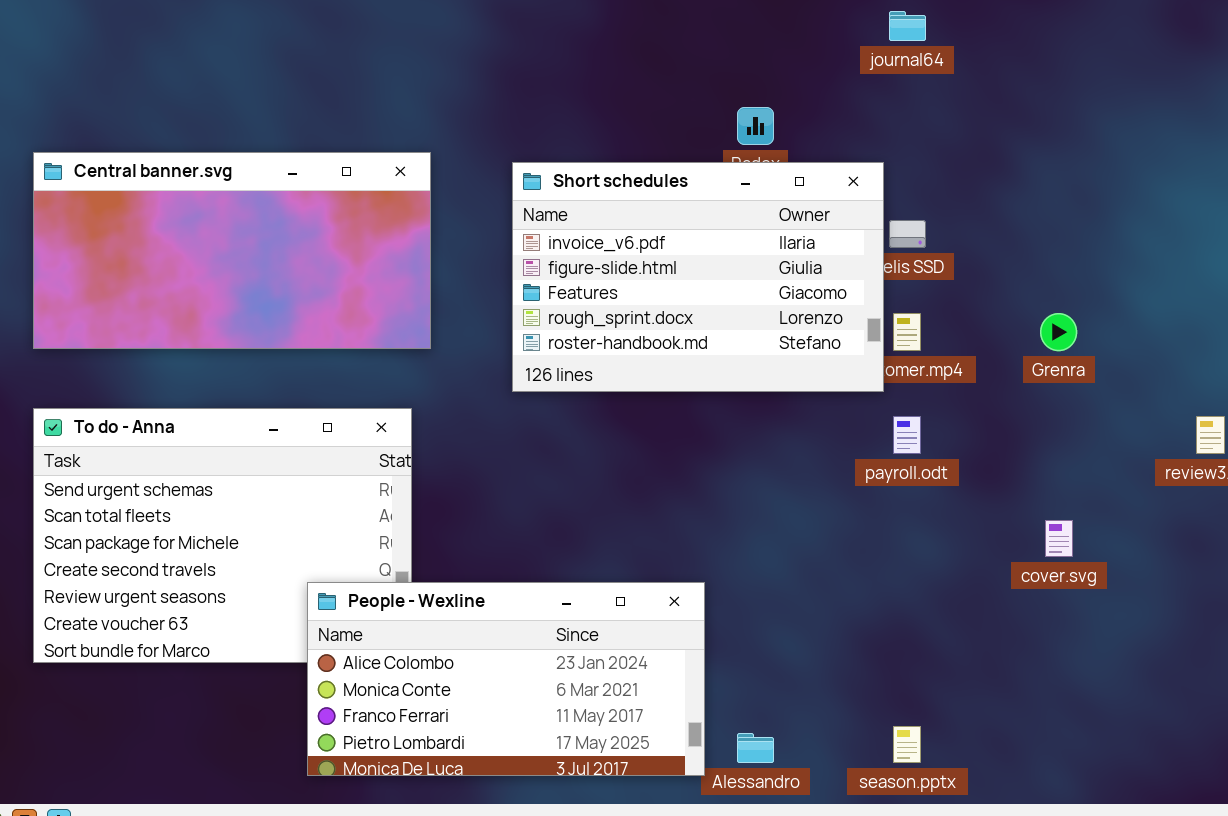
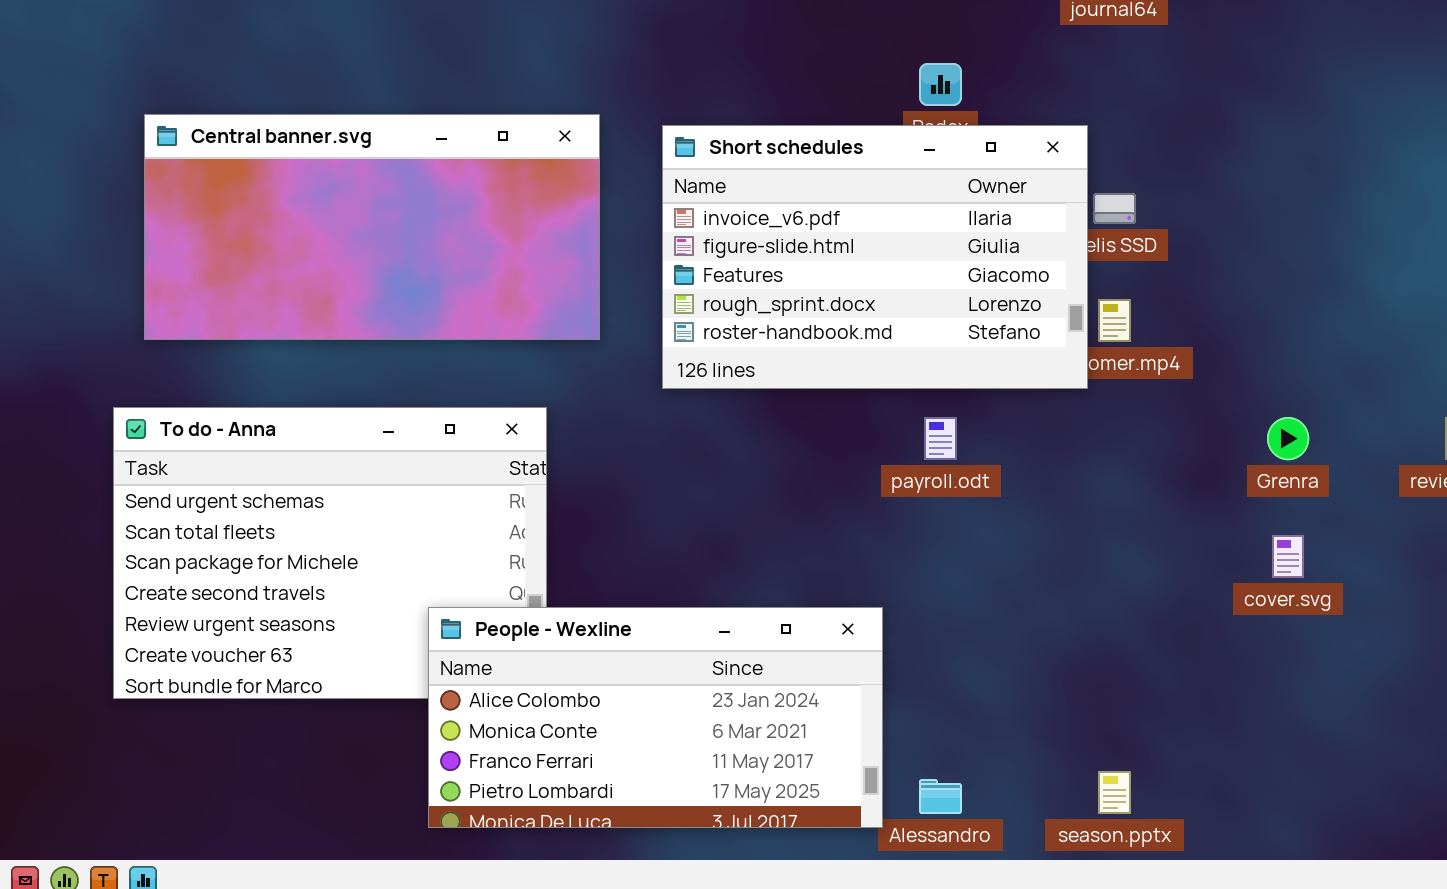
Central banner.svg: [33,152,431,349] -> [144,114,600,340], moved
Grenra: [1040,313,1077,351] -> [1267,417,1309,460], moved
payroll.odt: [893,416,921,454] -> [924,417,957,460], moved

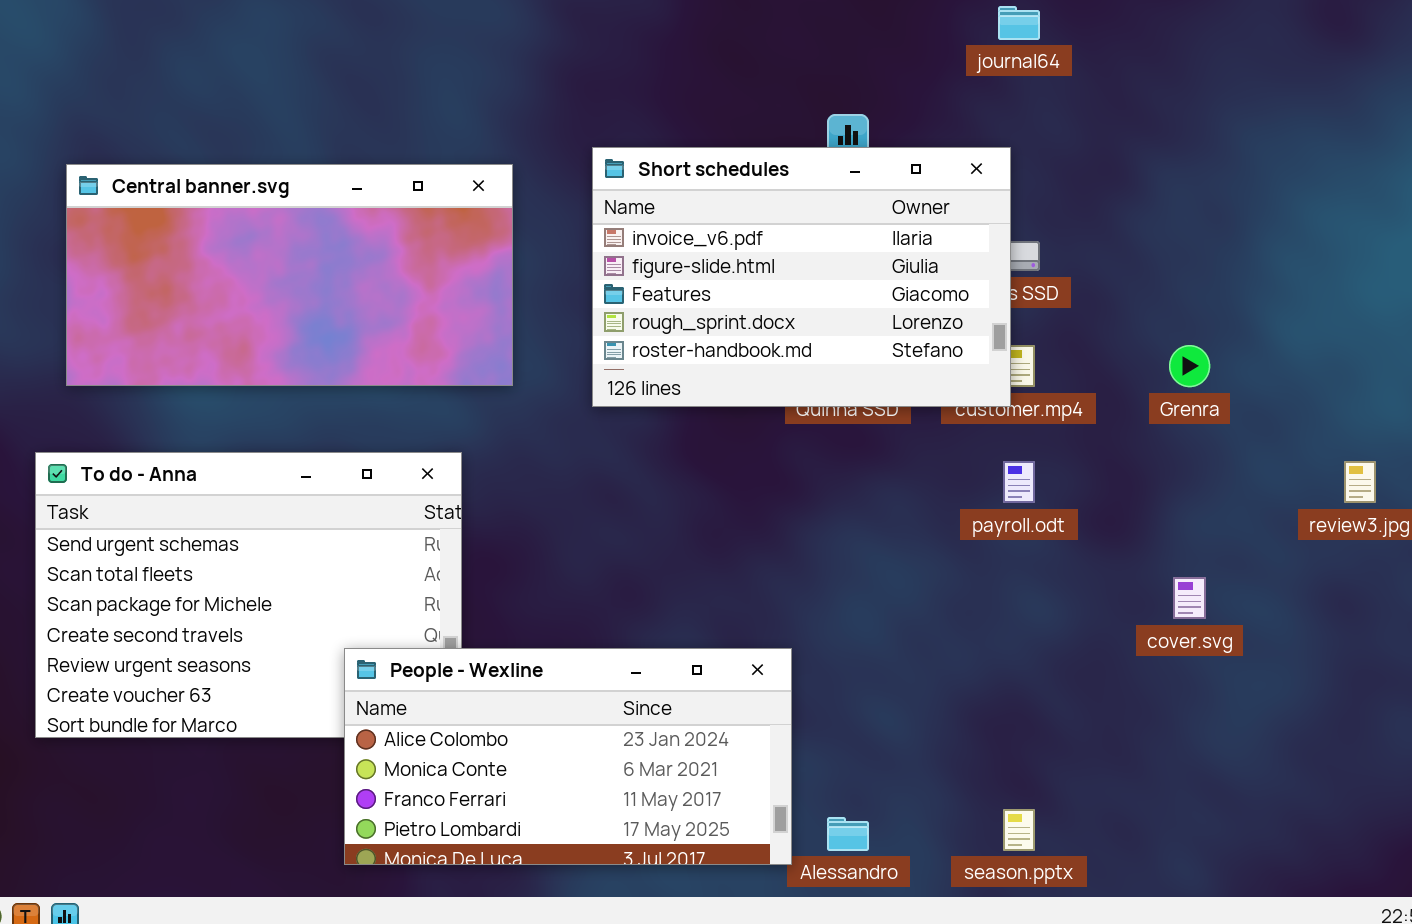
Short schedules: [662,125,1088,389] -> [592,147,1011,407], moved
payroll.odt: [924,417,957,460] -> [1003,461,1035,503], moved
Grenra: [1267,417,1309,460] -> [1169,345,1210,387], moved

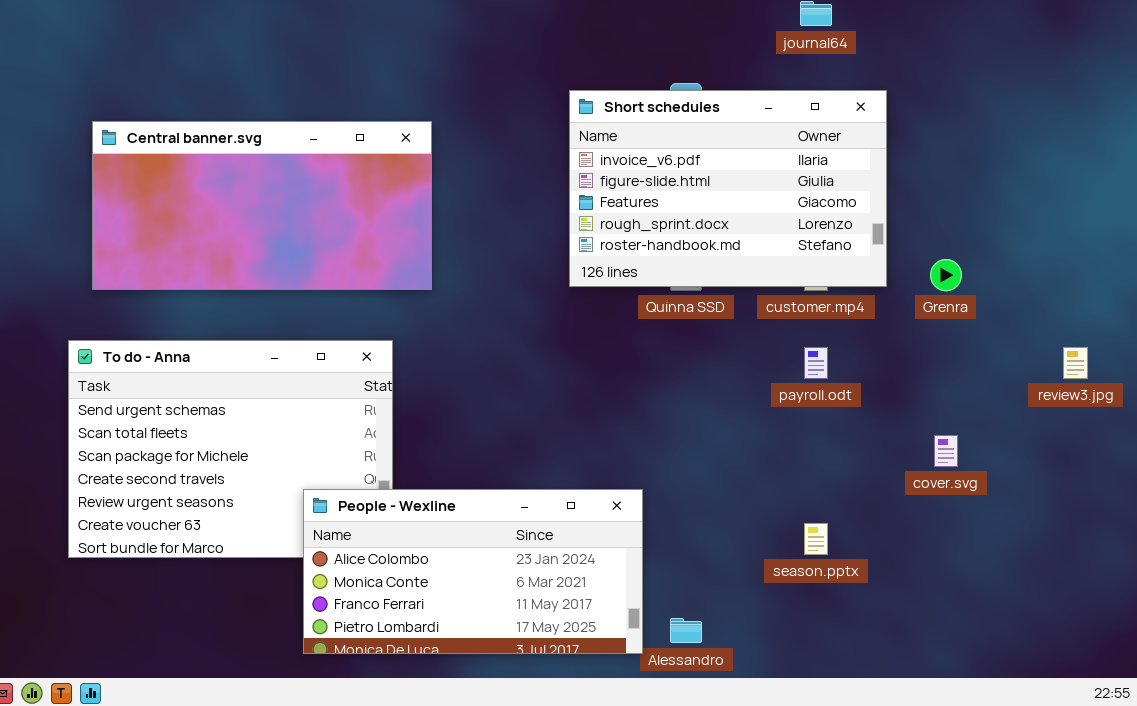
Short schedules: [592,147,1011,407] -> [569,90,887,287], moved
season.pptx: [1003,809,1035,851] -> [804,523,828,555], moved

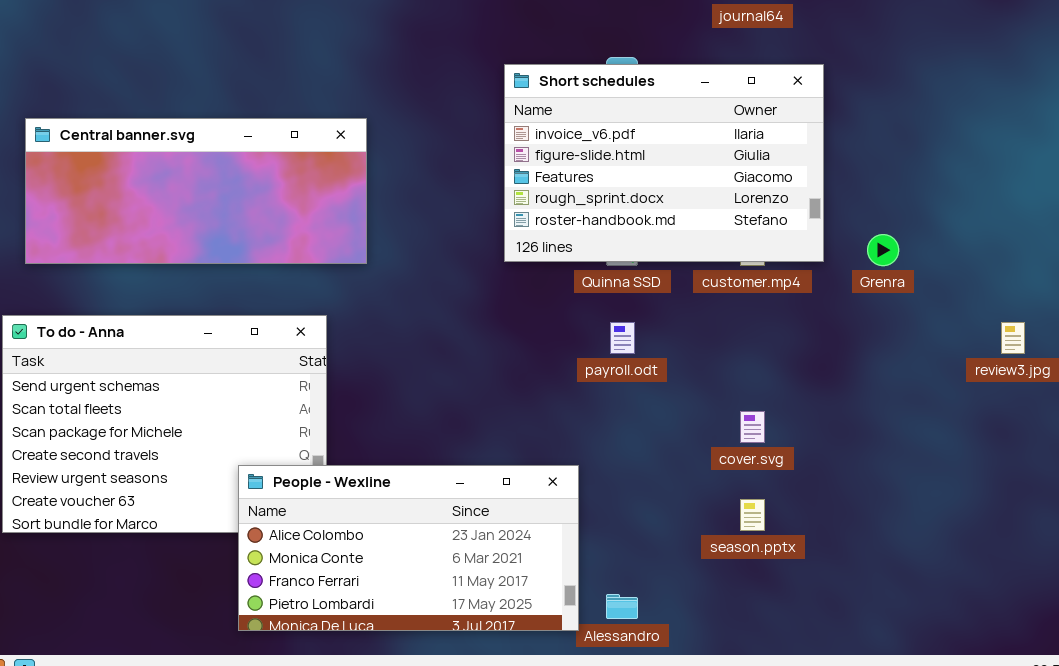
Central banner.svg: [92,121,432,290] -> [25,118,367,264], resized
payroll.odt: [804,347,828,379] -> [610,322,635,354], moved
cover.svg: [934,435,958,467] -> [740,411,765,443], moved

